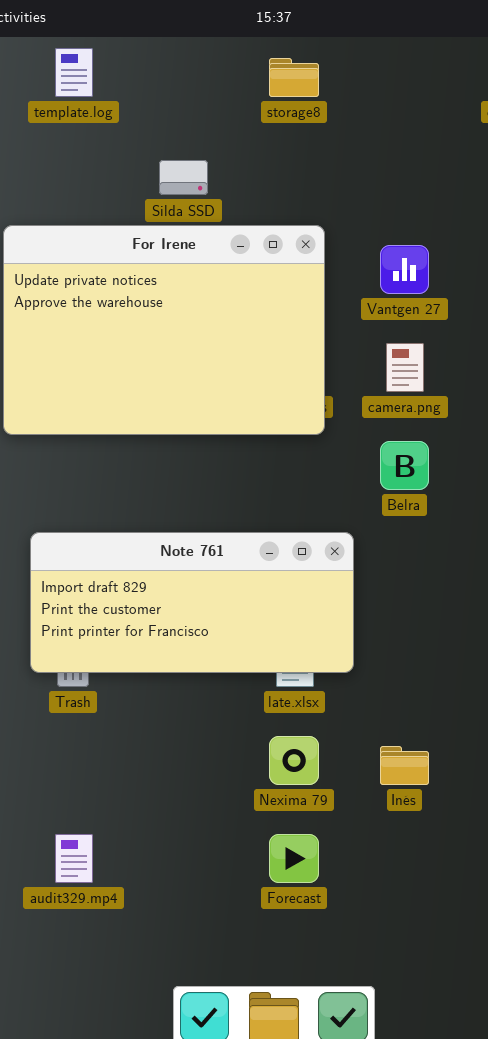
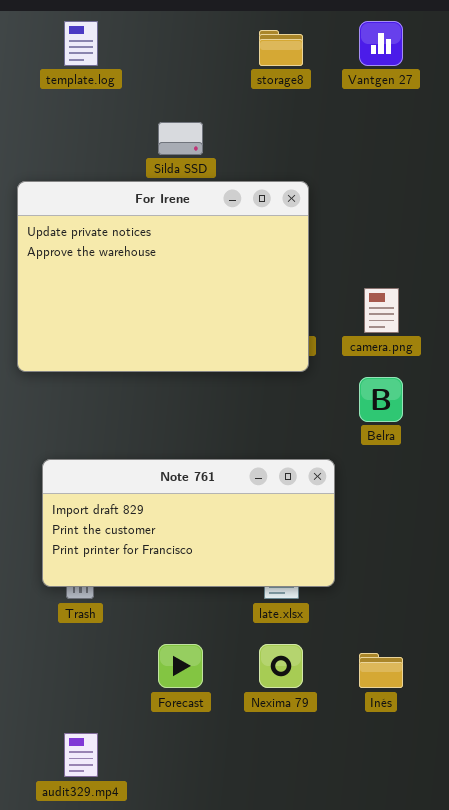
Vantgen 27: [380,245,429,294] -> [359,21,403,66], moved
Forecast: [269,834,319,883] -> [158,644,203,688], moved

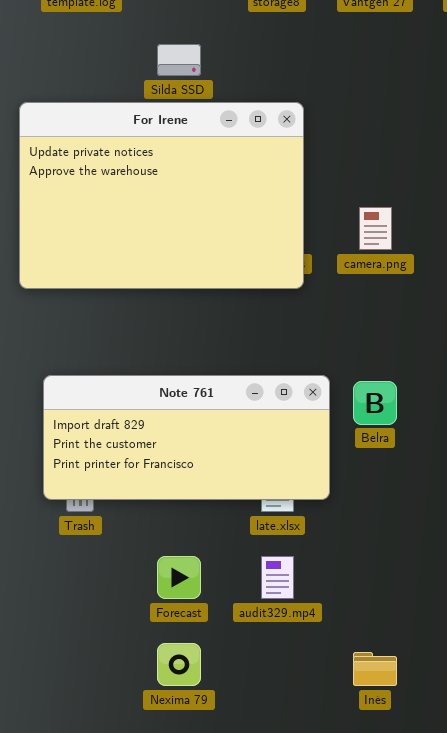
Belra: [359,377,403,422] -> [353,381,397,425], moved
Nexima 79: [259,644,303,688] -> [157,643,201,686], moved
Inés: [359,653,403,688] -> [353,652,397,686], moved
audit329.mp4: [64,733,98,777] -> [261,556,294,599], moved

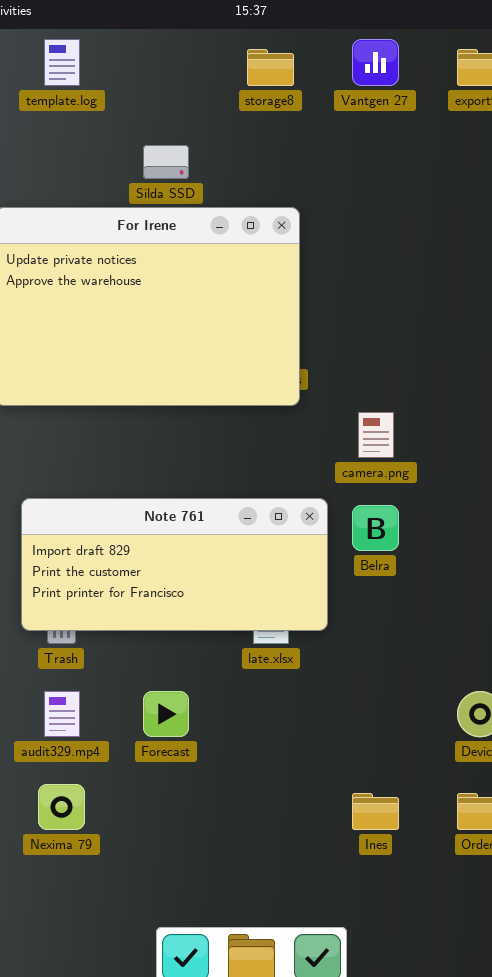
camera.png: [359,207,392,250] -> [358,412,394,458], moved
audit329.mp4: [261,556,294,599] -> [44,691,80,737], moved
Nexima 79: [157,643,201,686] -> [38,784,85,830], moved

